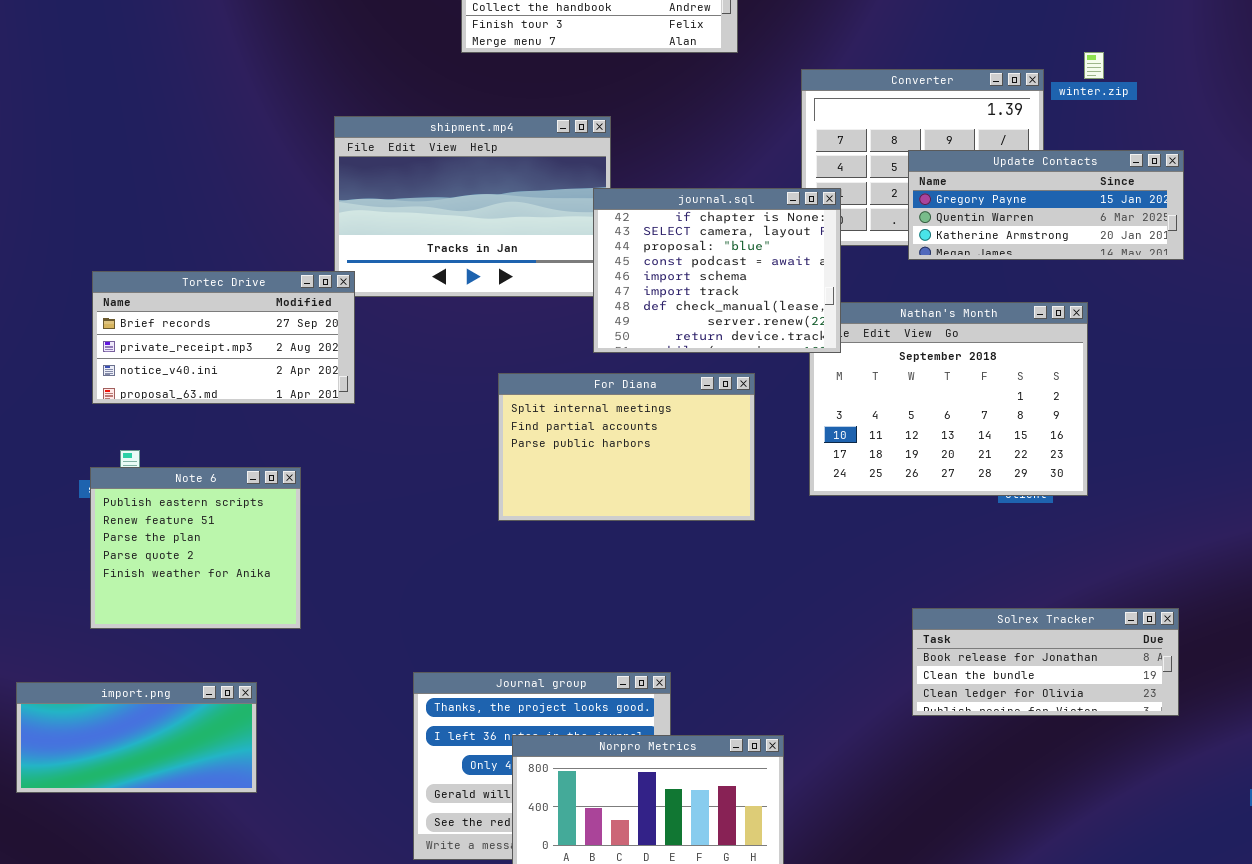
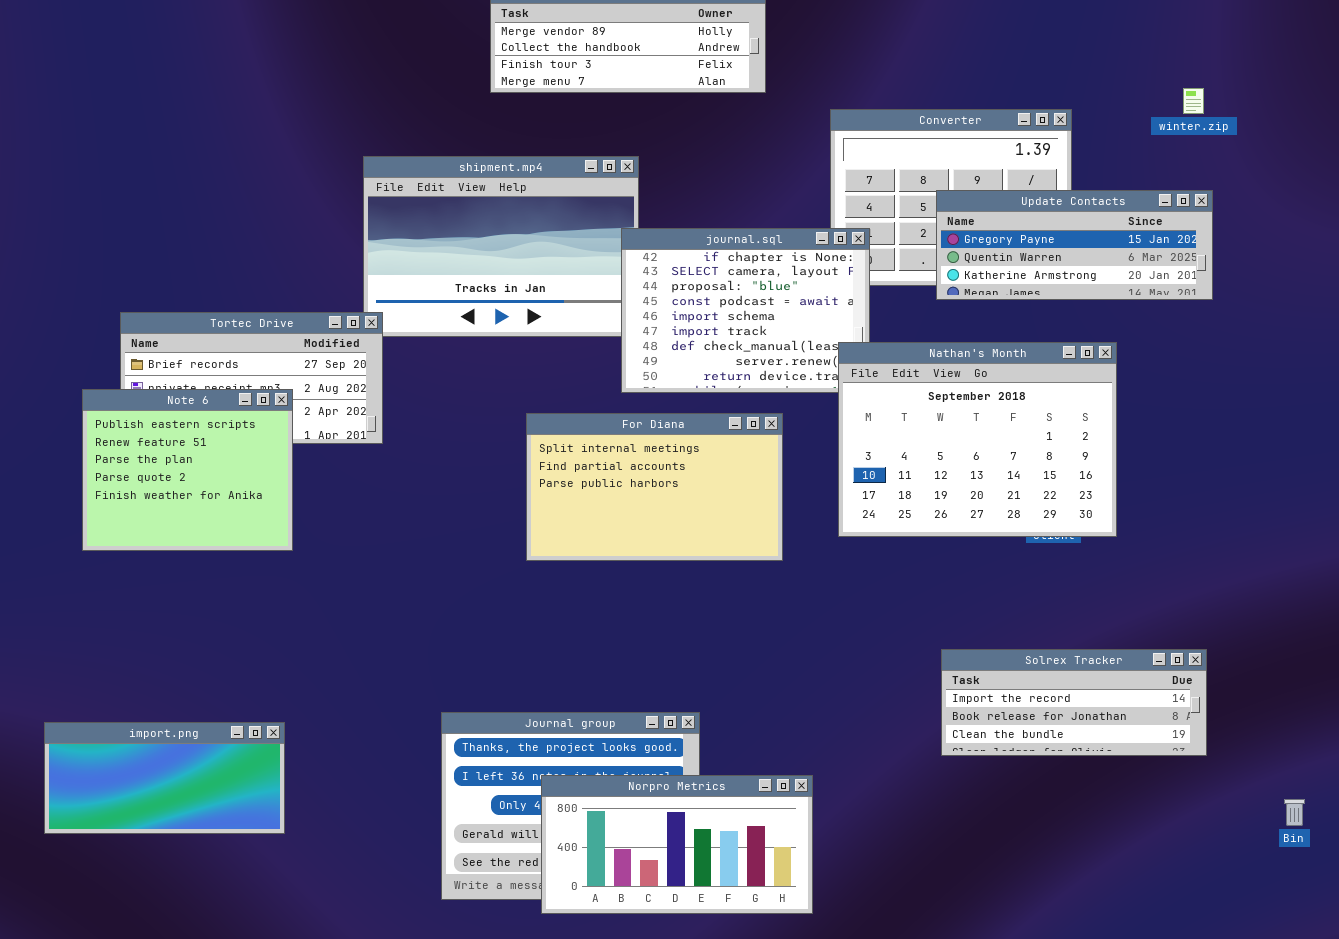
winter.zip: [1084,52,1104,79] -> [1183,88,1204,114], moved
Nathan's Month: [809,302,1088,496] -> [838,342,1117,537], raised
Note 6: [90,467,301,629] -> [82,389,293,551], moved
Solrex Tracker: [912,608,1179,716] -> [941,649,1207,756], scrolled up 1 row

